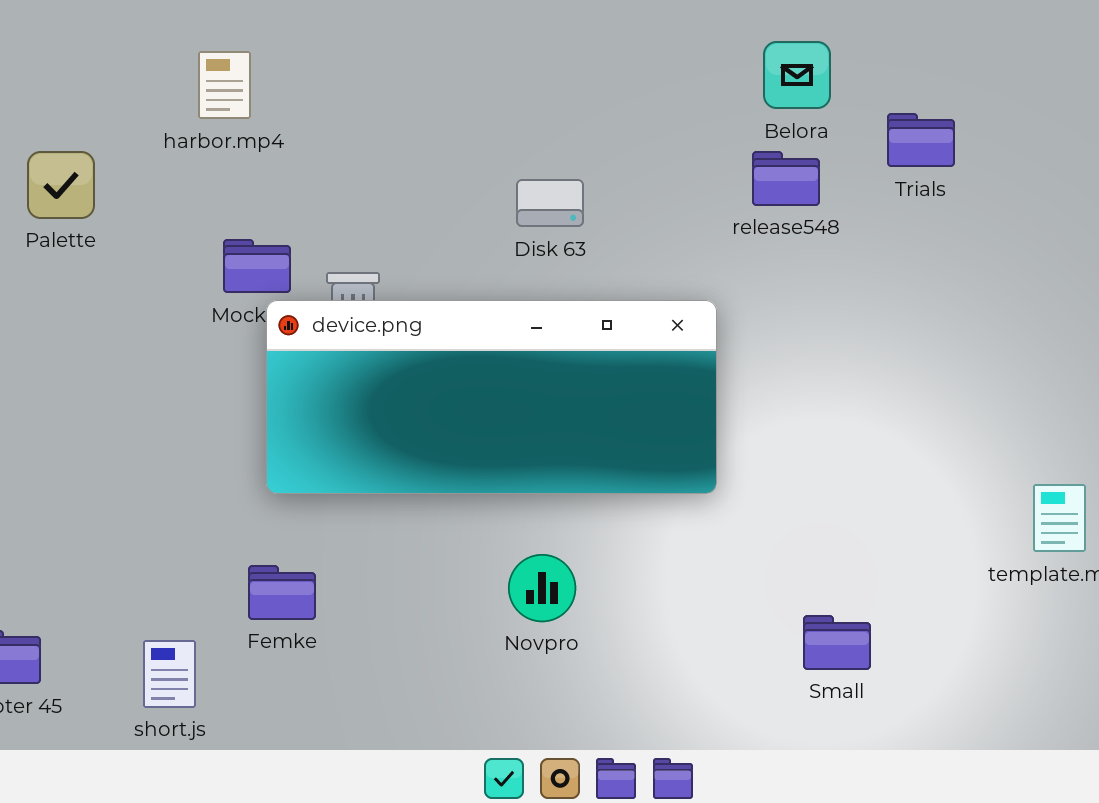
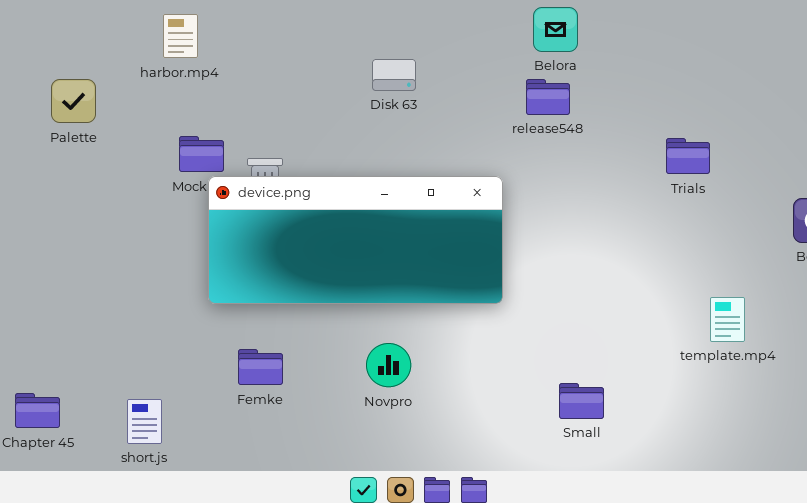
Trials: [887,113,955,167] -> [666,138,710,174], moved
Disk 63: [516,179,584,227] -> [372,59,416,91], moved
Femke: [248,565,316,620] -> [238,349,283,385], moved

